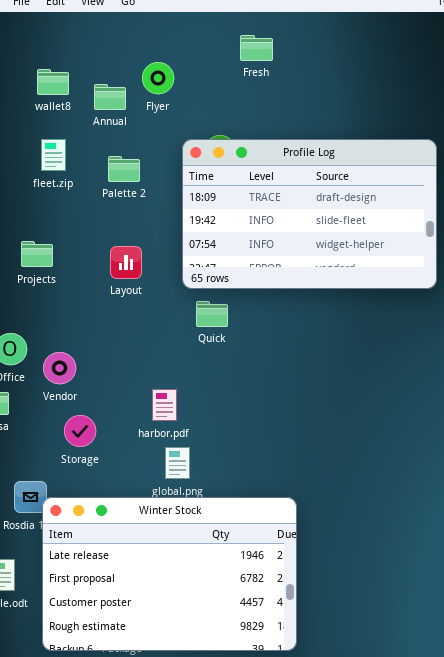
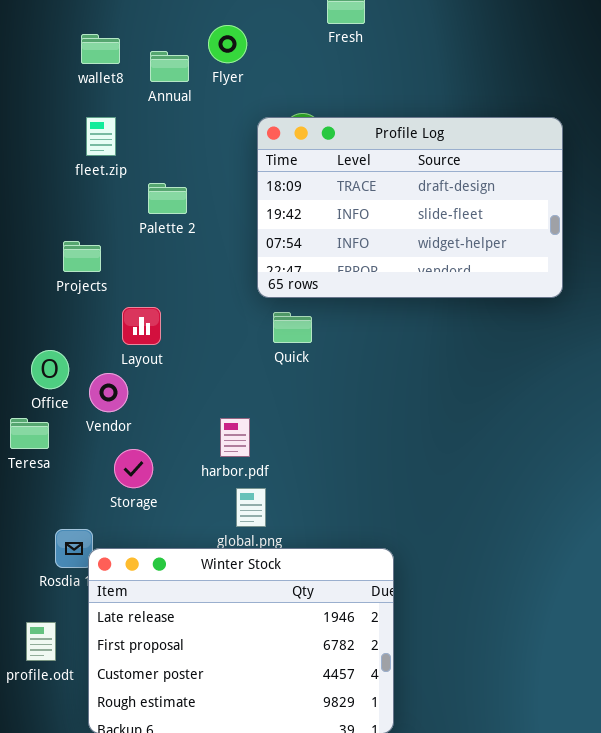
Palette 2: [108,156,140,182] -> [148,183,187,214], moved
Layout: [110,246,142,279] -> [122,307,161,345], moved

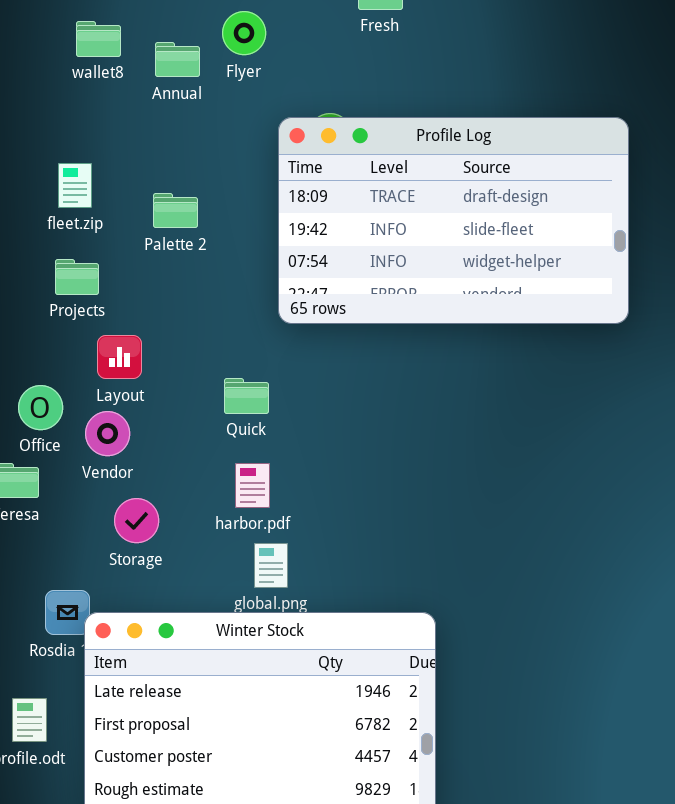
fleet.zip: [86,117,116,156] -> [58,163,92,208], moved
Layout: [122,307,161,345] -> [97,335,142,379], moved
Quick: [273,312,312,343] -> [224,378,269,414], moved

